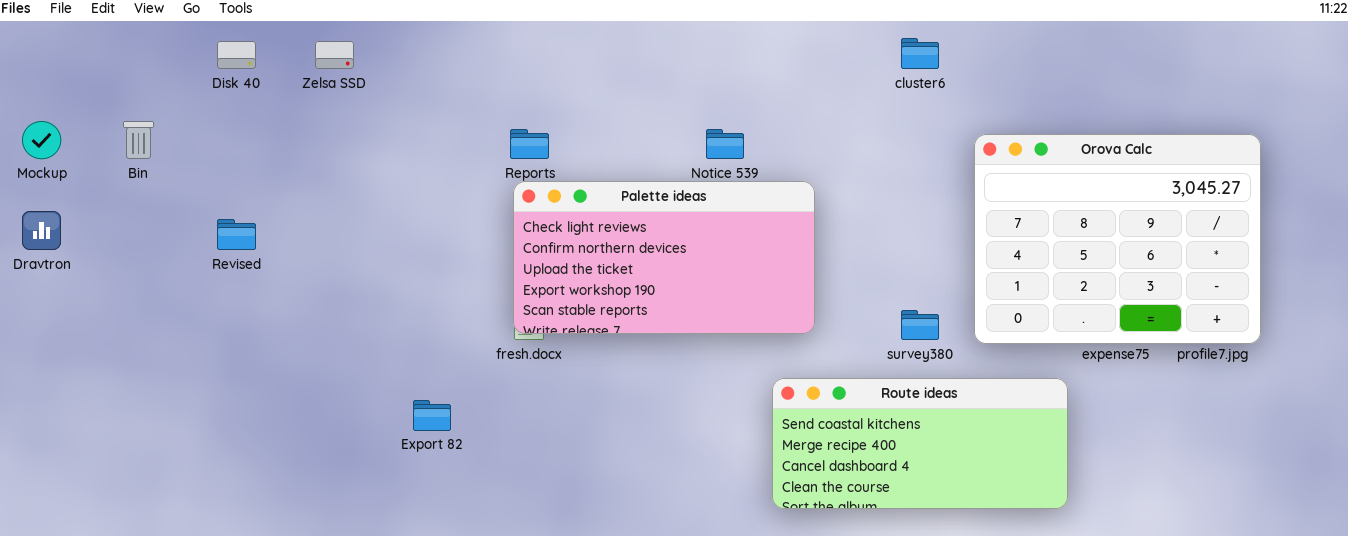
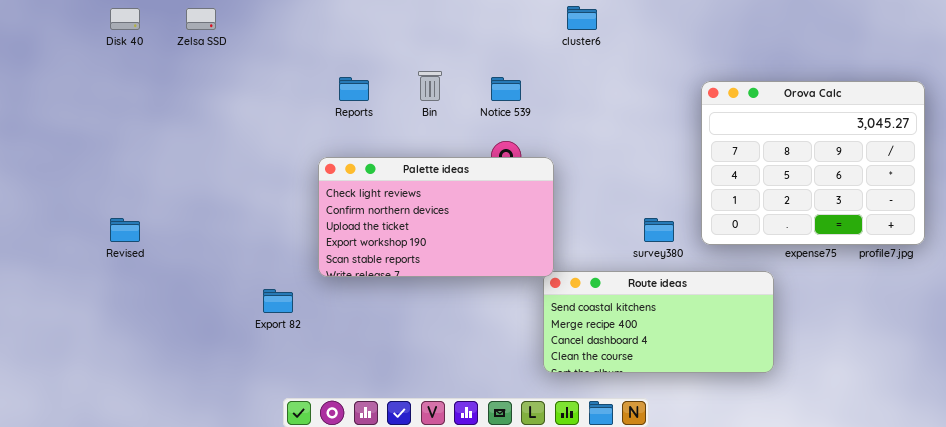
cluster6: [901,38,939,69] -> [567,6,597,30], moved
Bin: [123,121,154,159] -> [418,71,442,101], moved
Palette ideas: [513,181,815,334] -> [318,157,554,277], moved
Revised: [217,219,256,250] -> [110,218,140,242], moved

